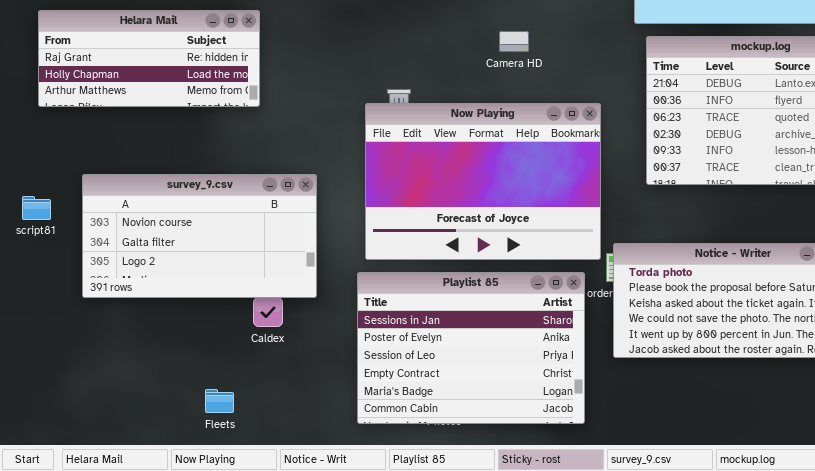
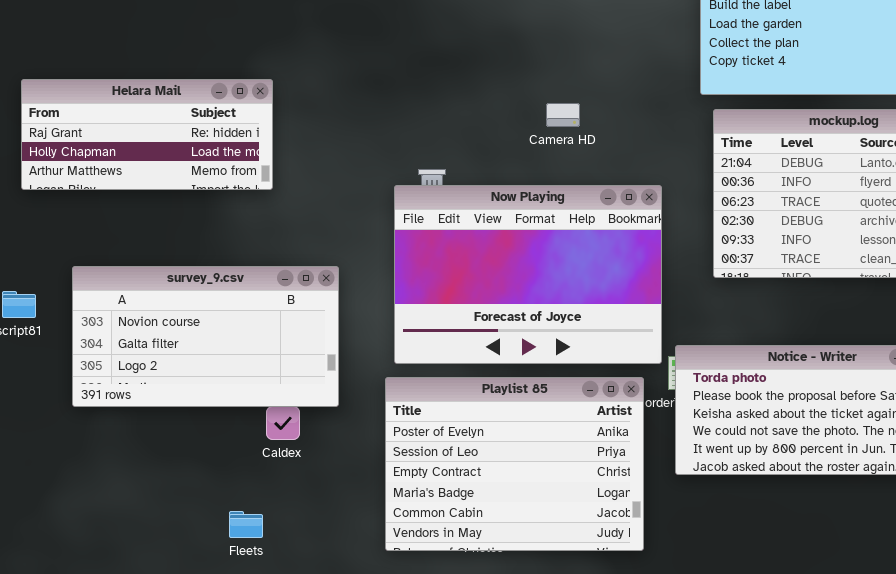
Playlist 85: [357,272,585,424] -> [385,377,644,551], scrolled down 1 row
Fleets: [205,389,234,413] -> [229,511,263,538], moved

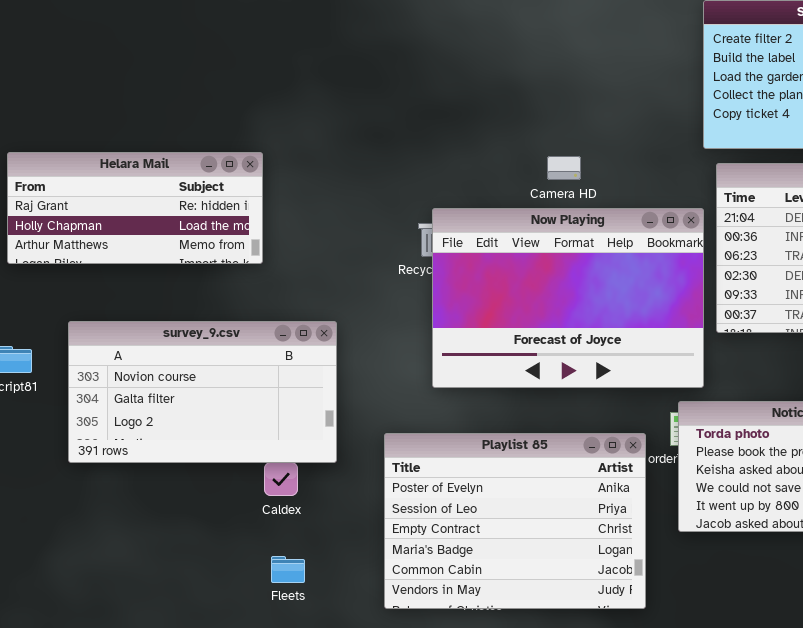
Helara Mail: [21,79,273,190] -> [7,152,263,264], moved
Now Playing: [394,185,662,364] -> [432,208,704,388], moved
Fleets: [229,511,263,538] -> [271,556,305,583], moved

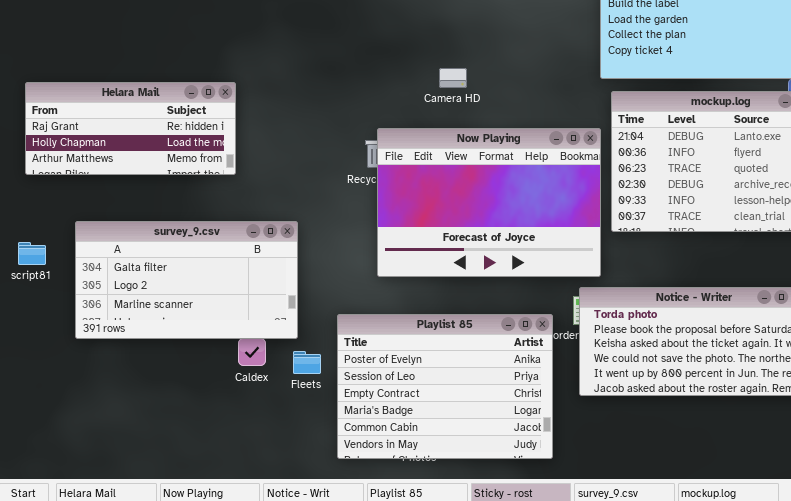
Camera HD: [547,156,581,180] -> [439,68,467,88], moved
survey_9.csv: [68,321,337,463] -> [75,221,298,339], scrolled down 1 row
Fleets: [271,556,305,583] -> [293,351,321,374], moved

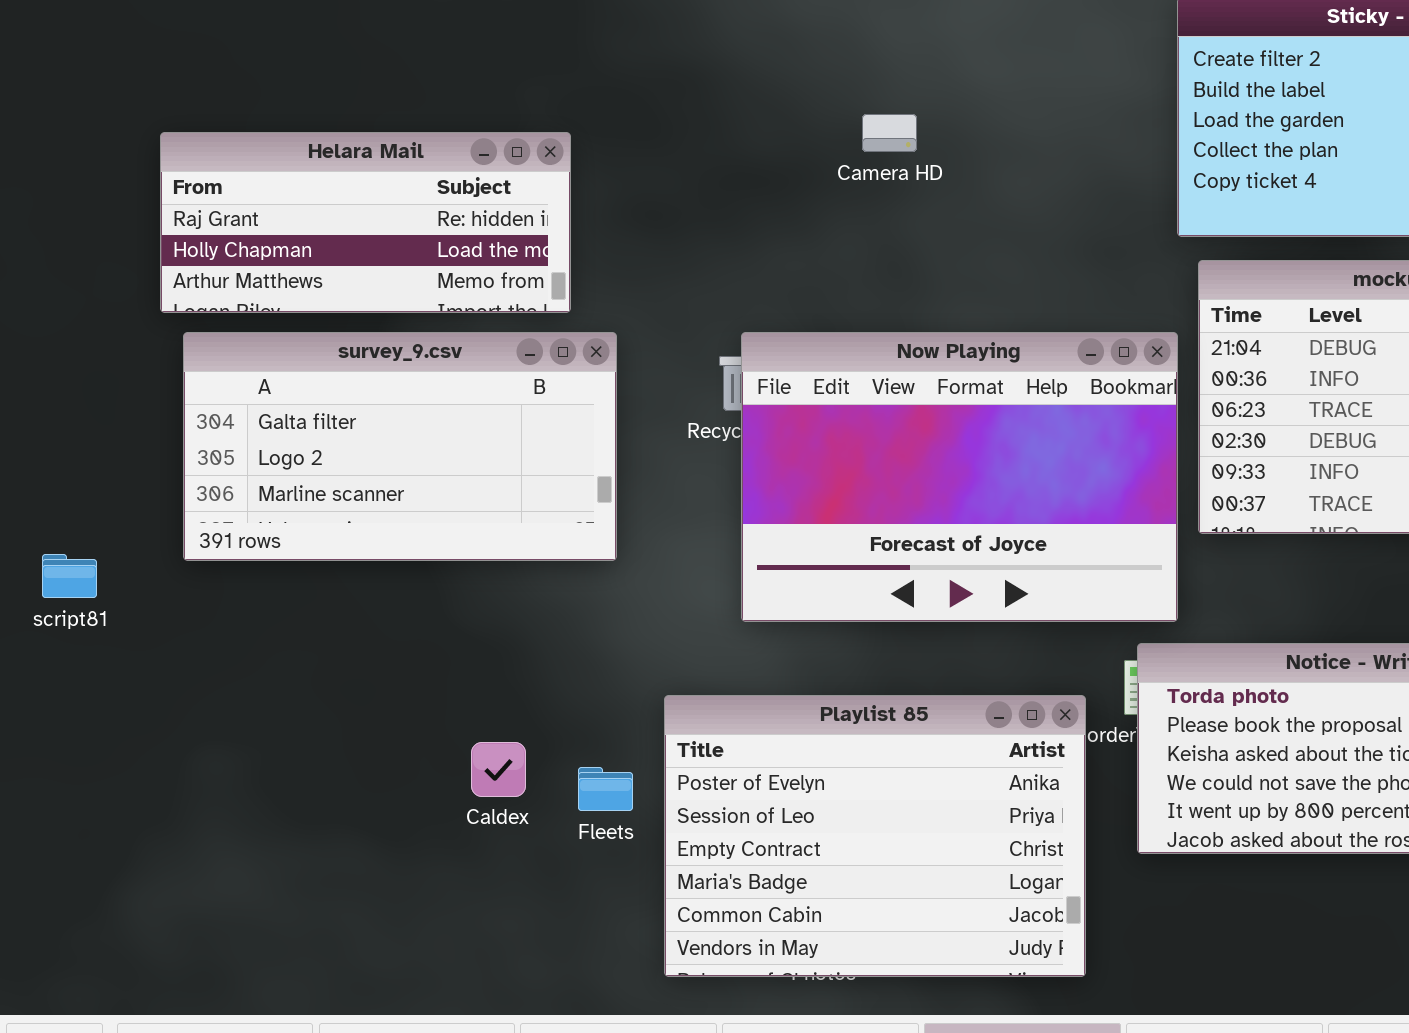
Camera HD: [439,68,467,88] -> [862,114,917,152], moved
Helara Mail: [25,82,236,175] -> [160,132,571,313], moved
survey_9.csv: [75,221,298,339] -> [183,332,617,561], moved

